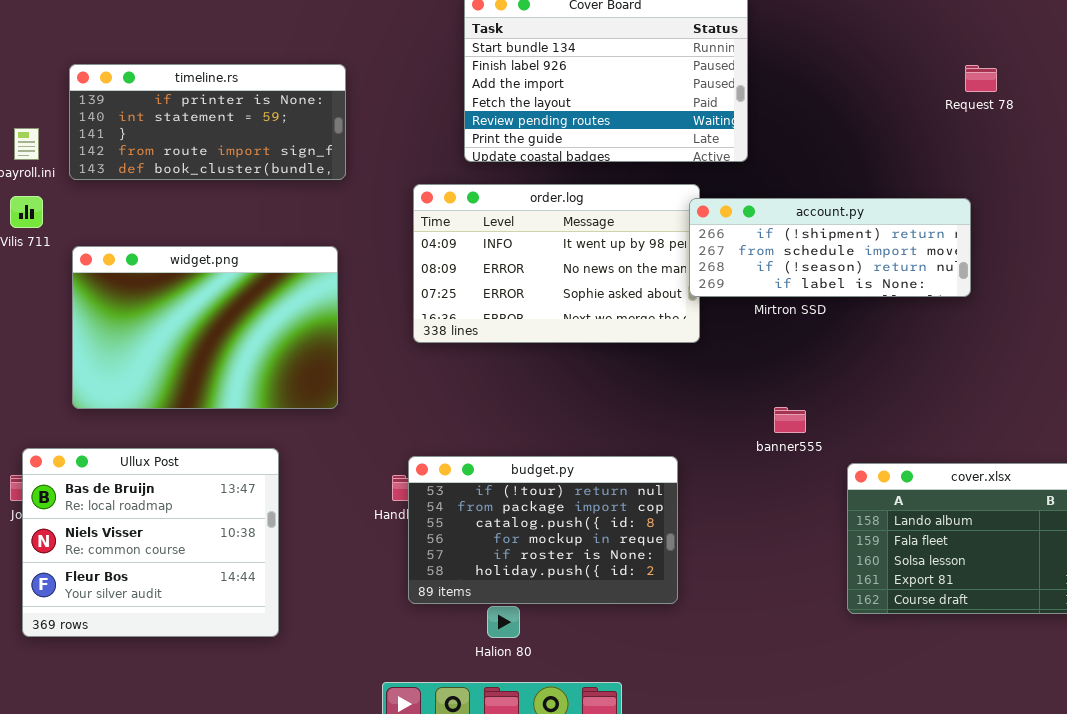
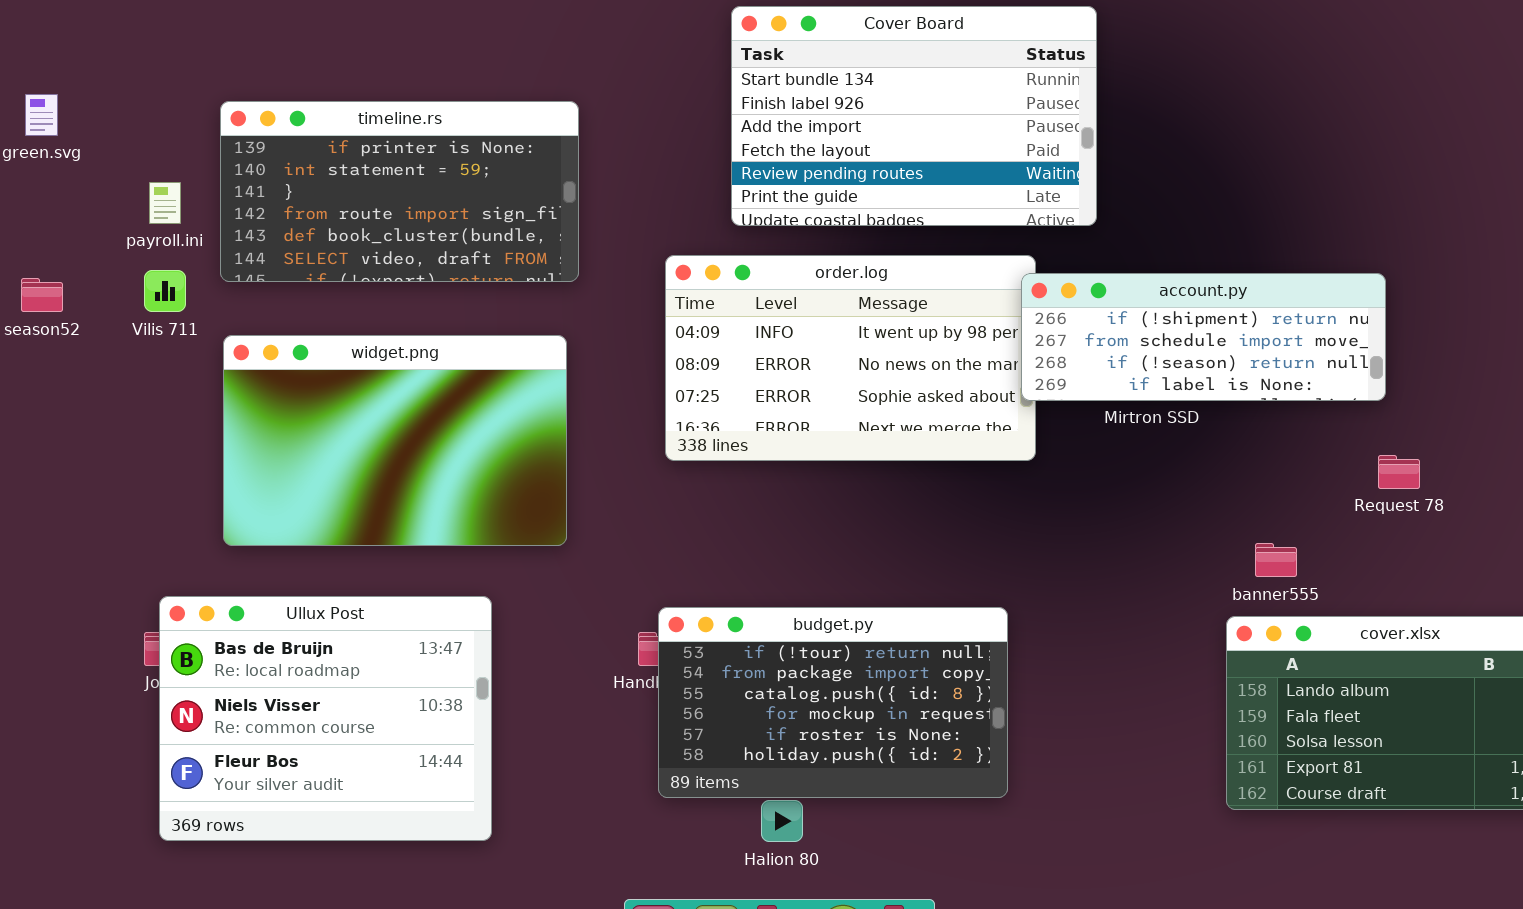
timeline.rs: [69,64,346,180] -> [220,101,579,282], resized
Request 78: [965,65,997,92] -> [1378,455,1420,489], moved
banner555: [774,407,806,433] -> [1255,543,1297,577], moved

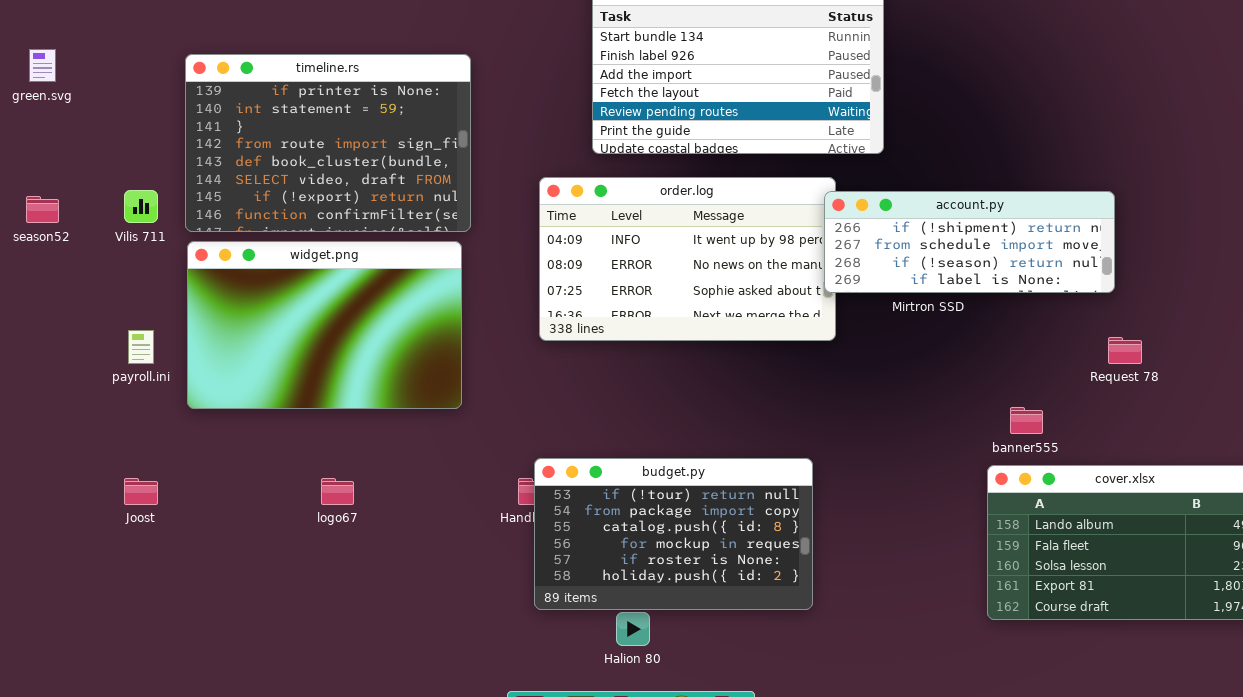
timeline.rs: [220,101,579,282] -> [185,54,471,232], resized
payroll.ini: [149,182,181,224] -> [128,330,154,364], moved
Ullux Post: [159,596,492,841] -> none, closed

